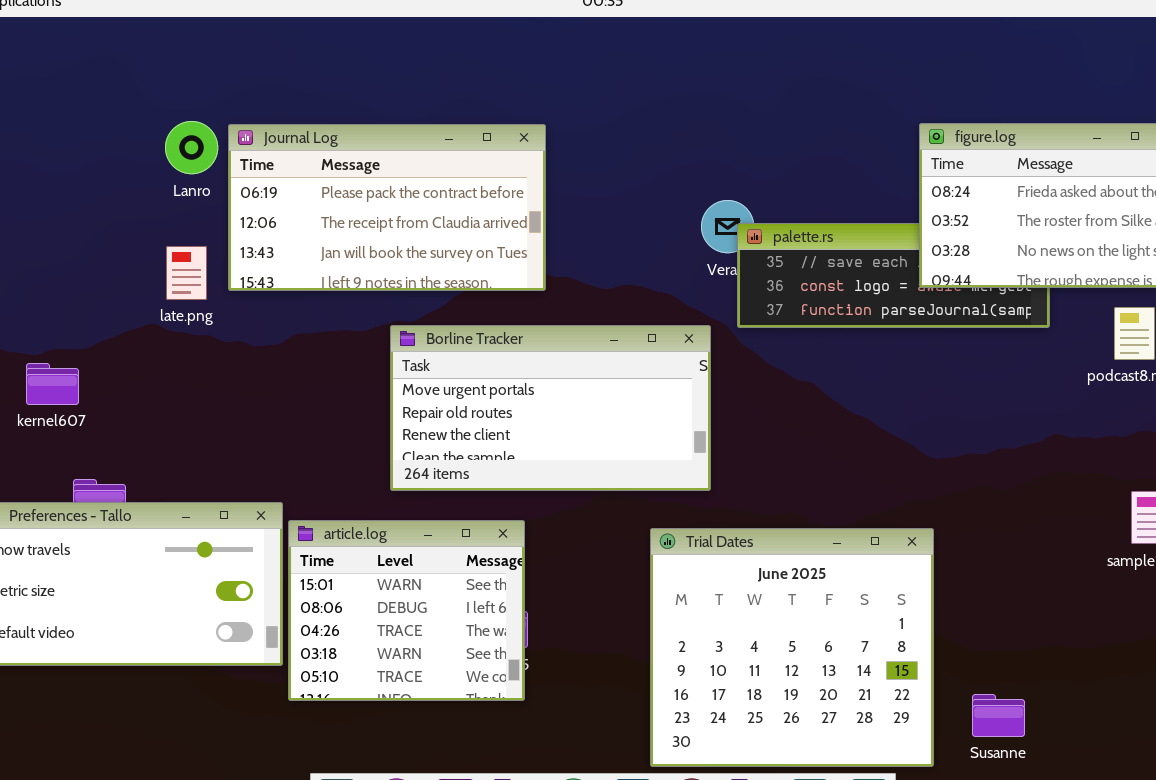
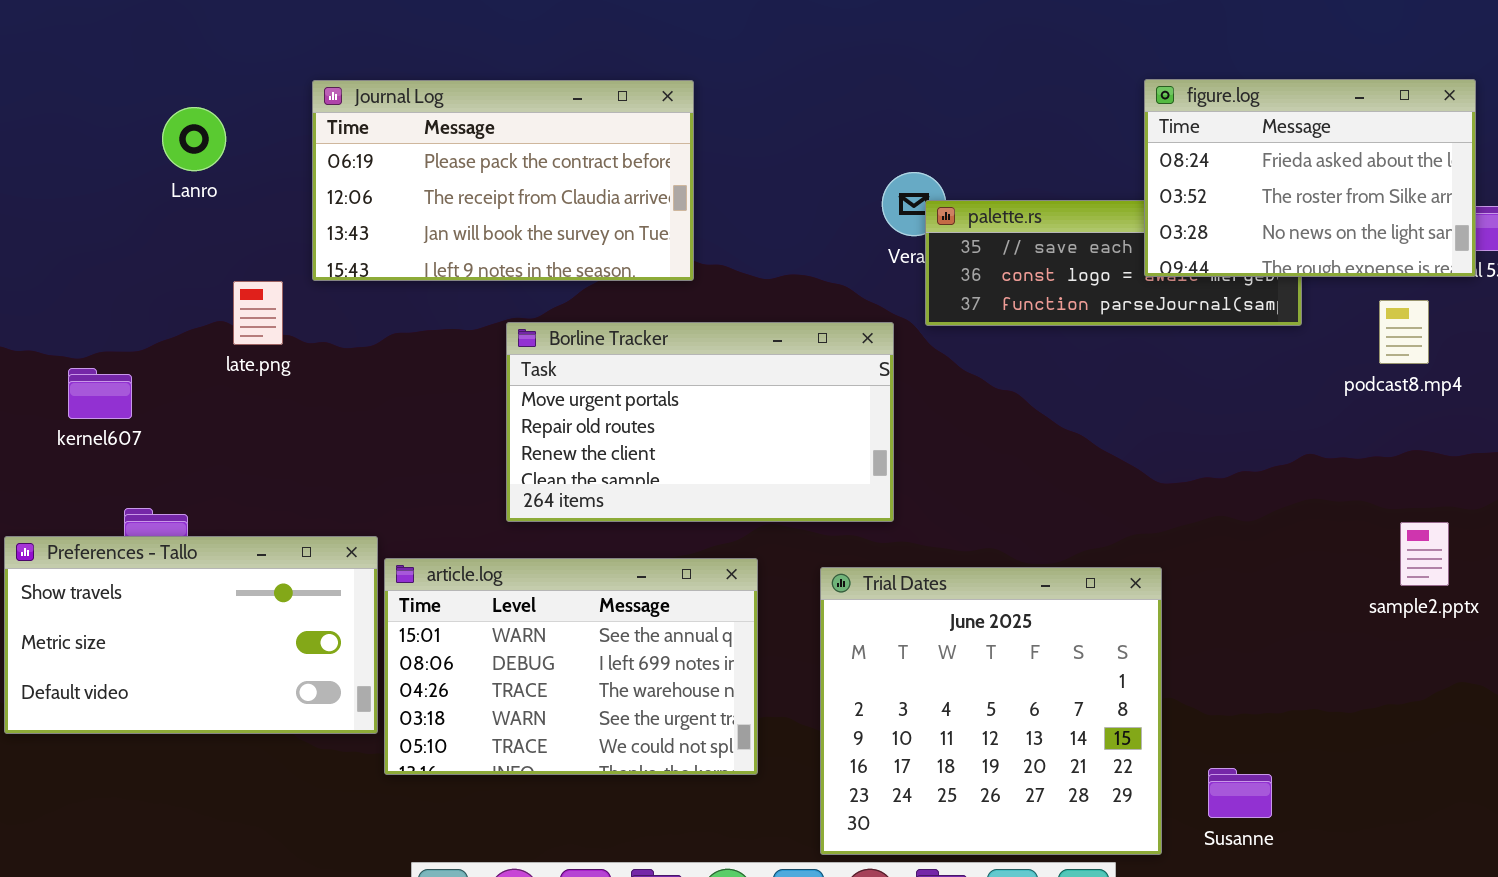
Lanro: [165,121,218,174] -> [162,107,226,171], moved
late.png: [166,246,207,300] -> [233,281,283,345], moved
article.log: [288,520,525,701] -> [384,558,758,775], resized

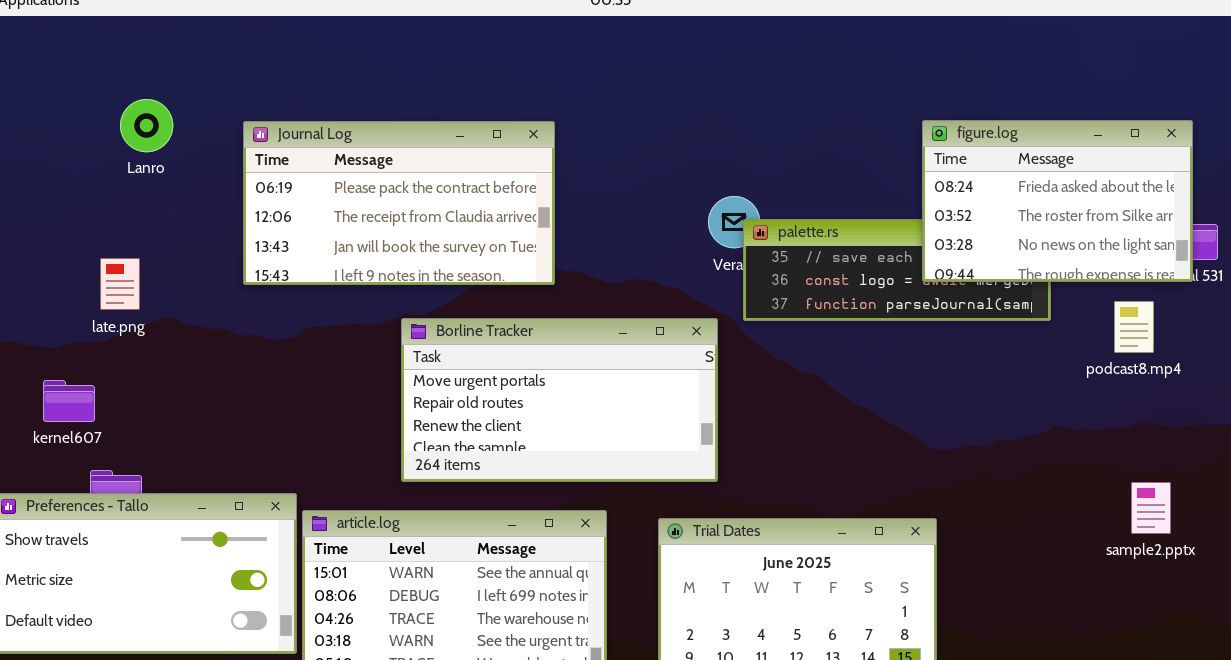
Lanro: [162,107,226,171] -> [120,99,173,152], moved
late.png: [233,281,283,345] -> [100,258,140,310], moved
kernel607: [68,368,132,419] -> [43,380,95,422], moved

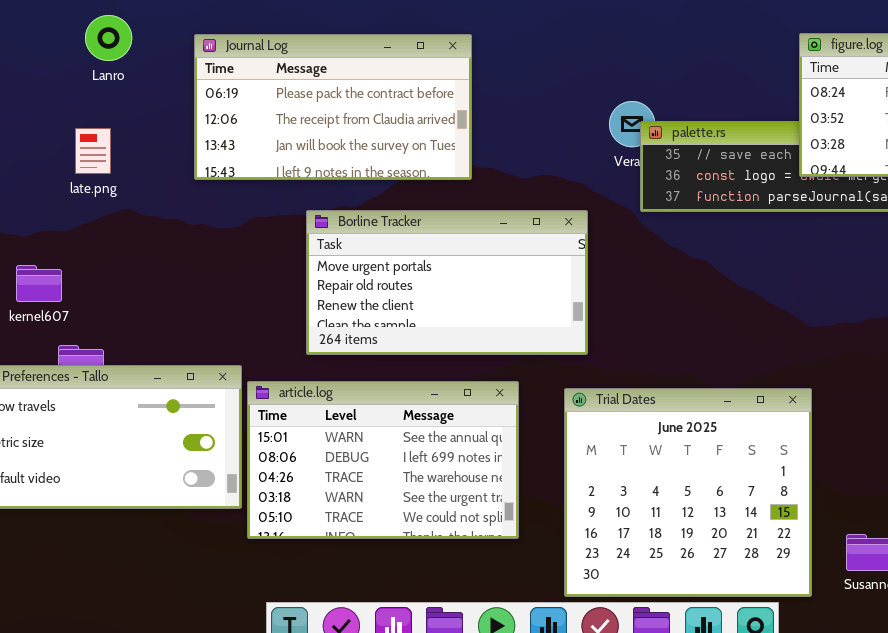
late.png: [100,258,140,310] -> [75,128,111,174], moved
Borline Tracker: [401,318,718,482] -> [306,210,588,355], moved

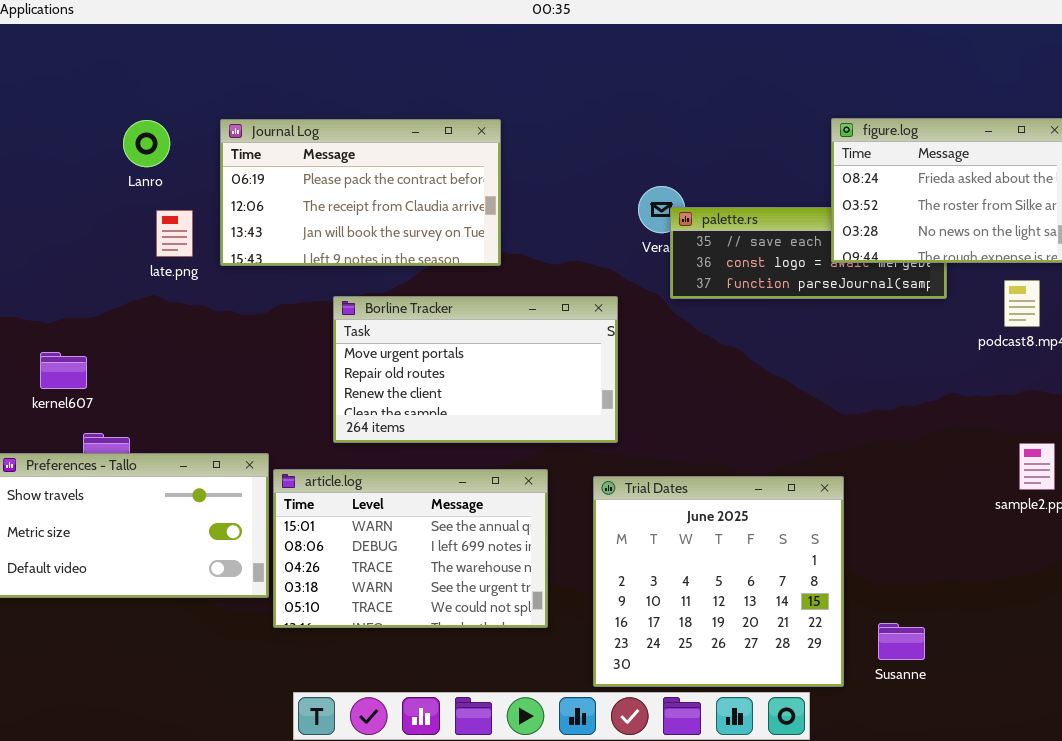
Lanro: [85,15,132,61] -> [123,120,170,167], moved
late.png: [75,128,111,174] -> [156,210,193,257], moved

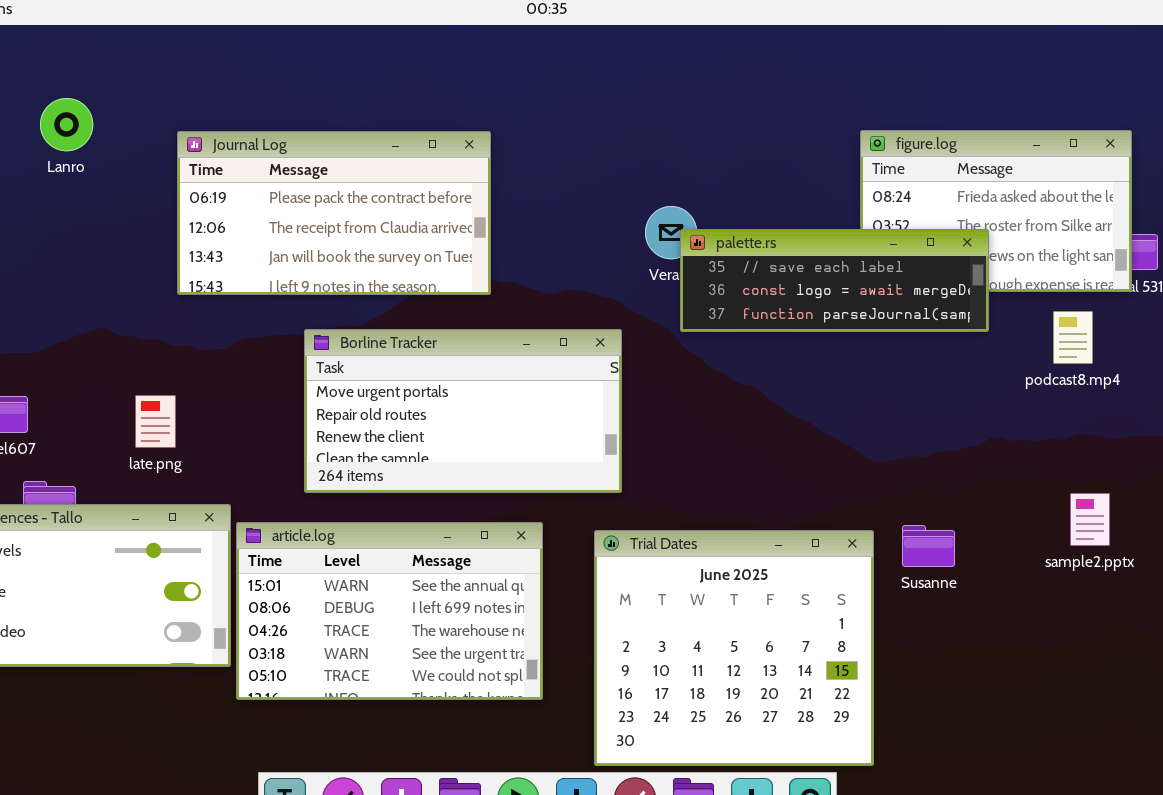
Lanro: [123,120,170,167] -> [40,98,93,151], moved
palette.rs: [670,207,947,299] -> [680,229,989,332], raised
late.png: [156,210,193,257] -> [135,395,176,448], moved
Susanne: [878,623,925,660] -> [902,525,955,567], moved

